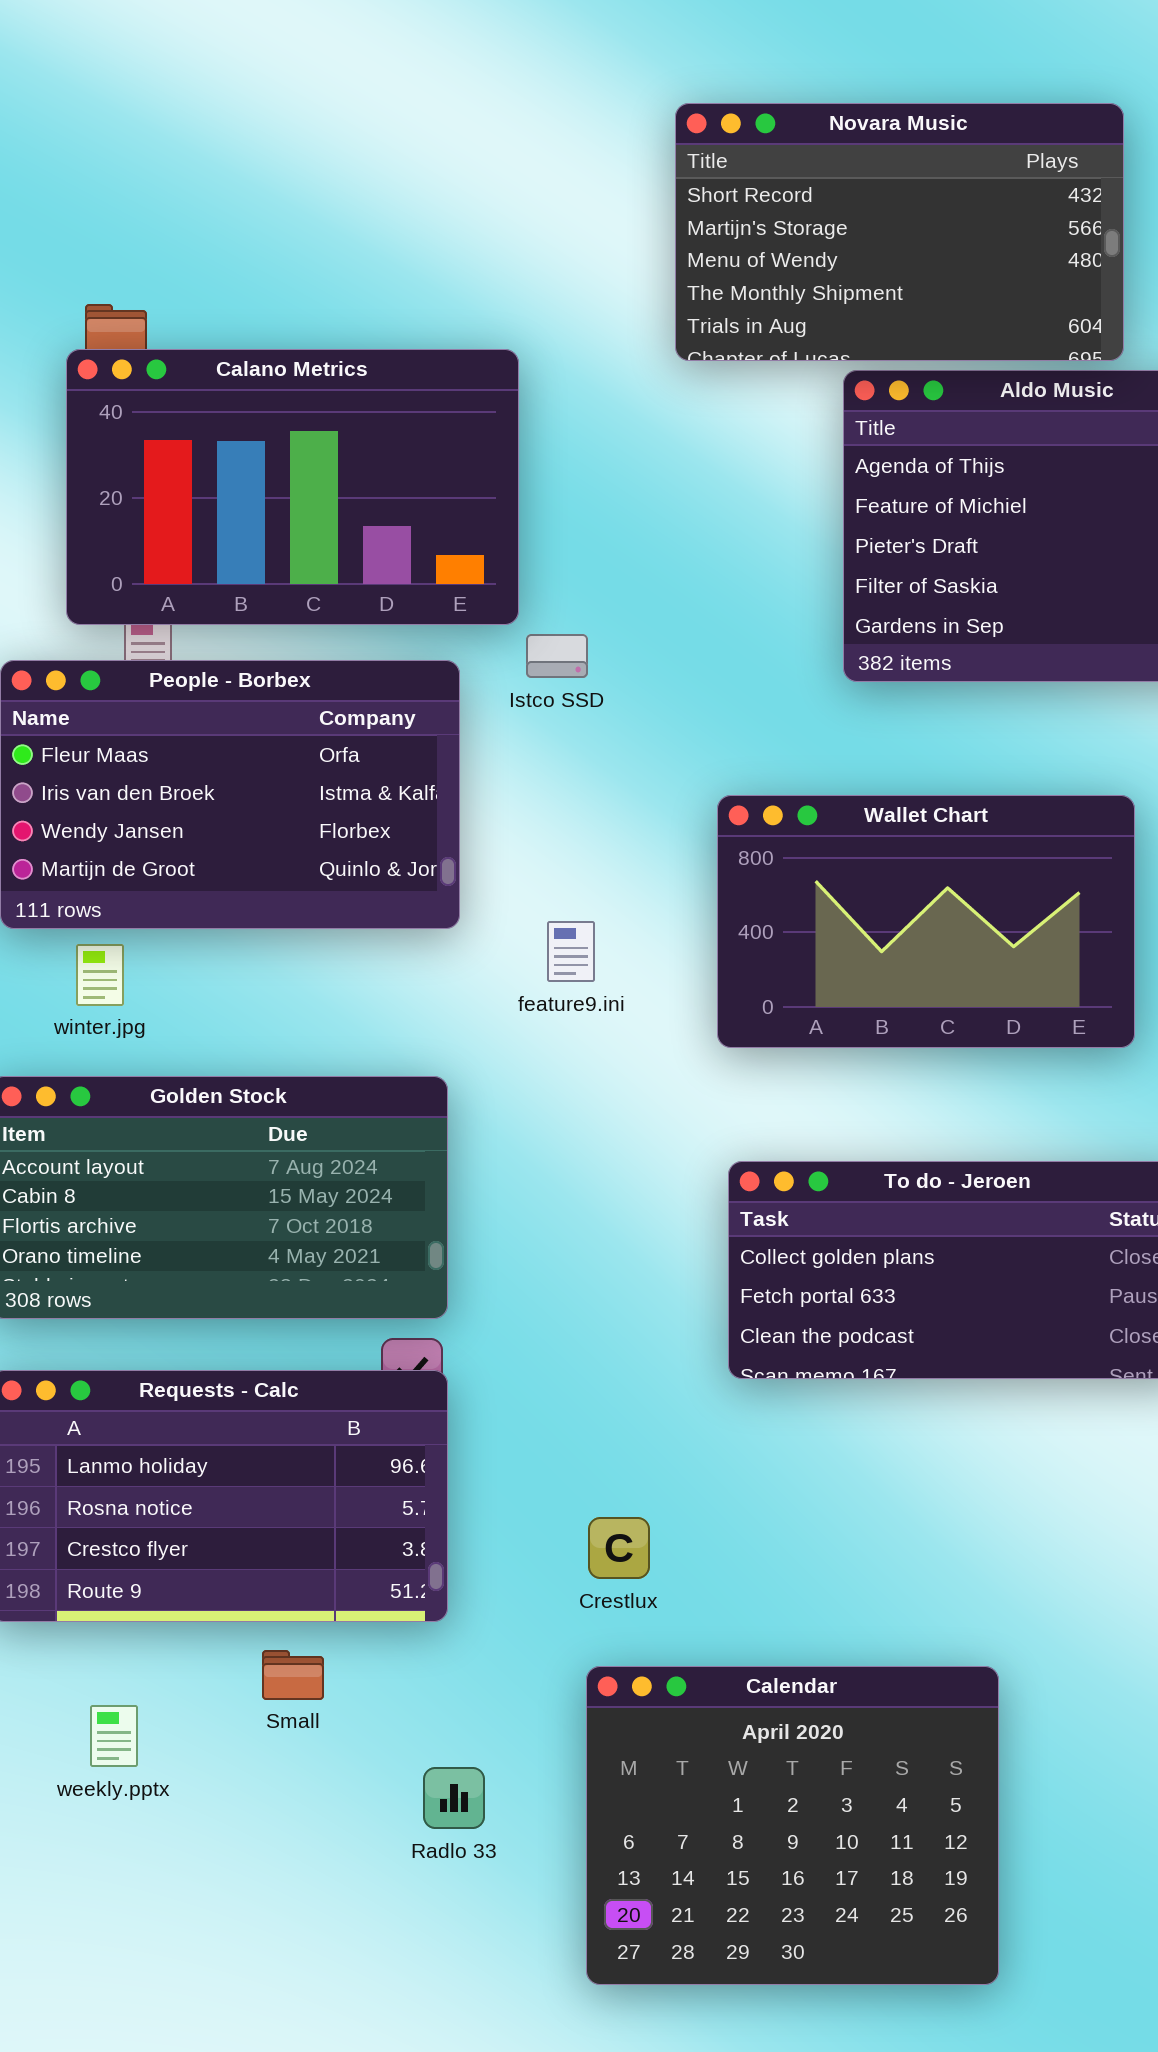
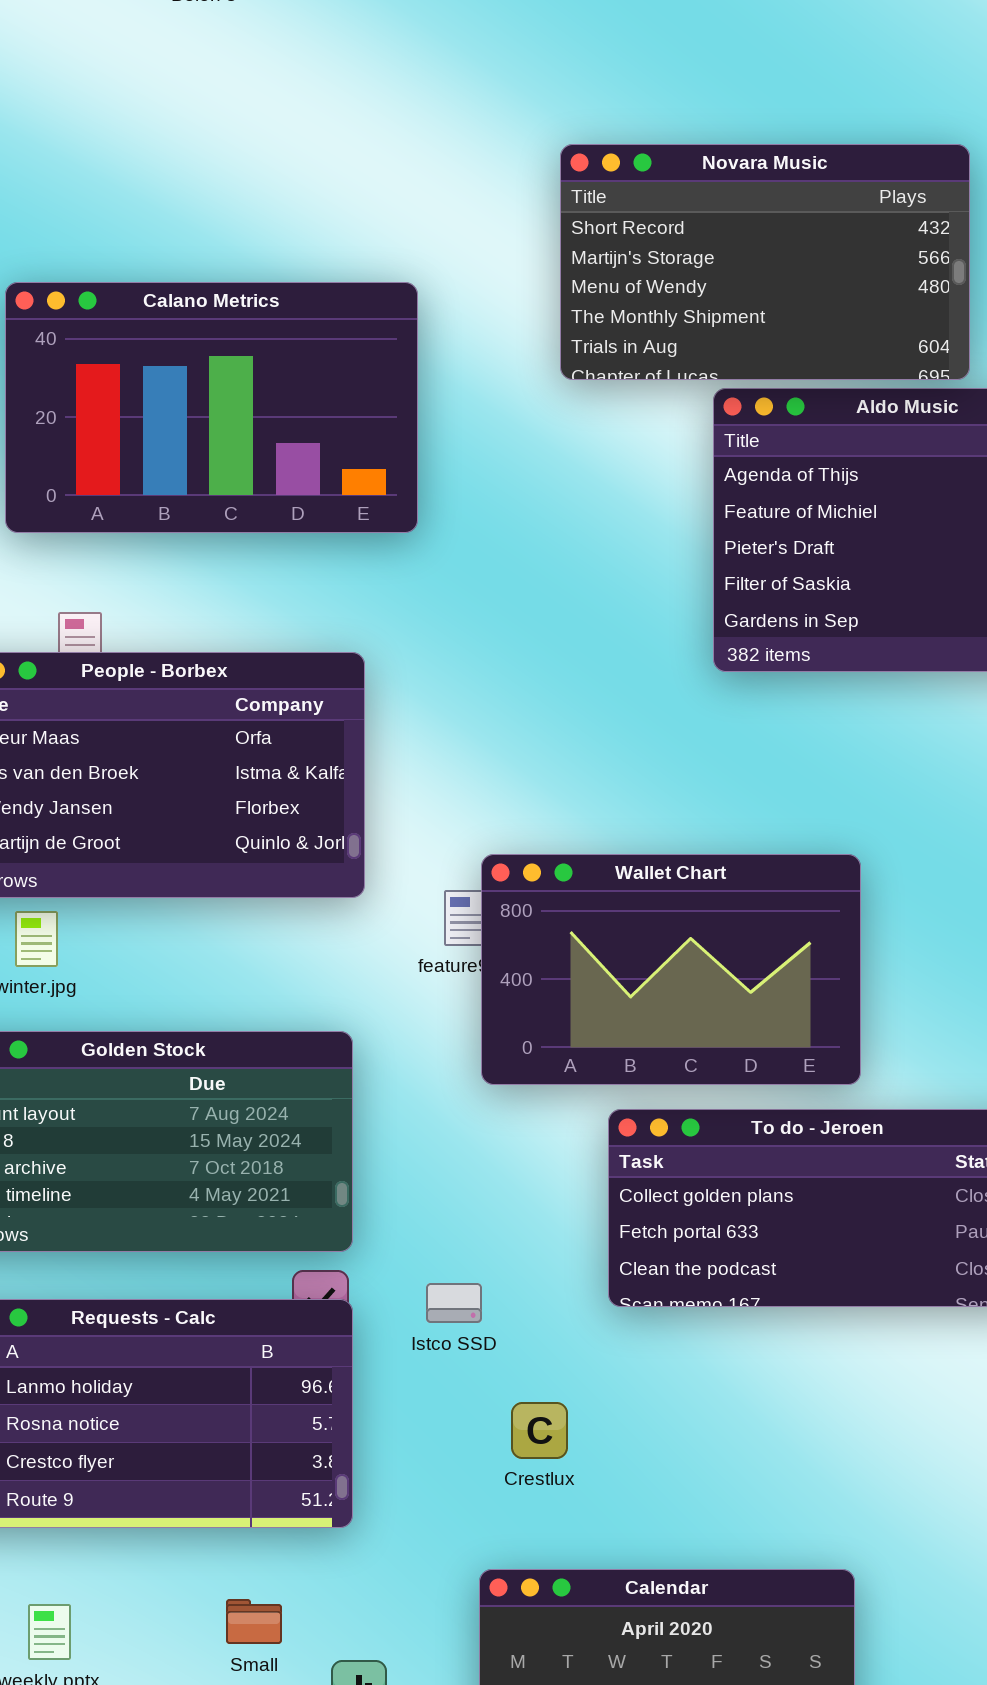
Calano Metrics: [66,349,519,625] -> [5,282,418,533], moved
Istco SSD: [526,634,588,678] -> [426,1283,482,1323], moved
Wallet Chart: [717,795,1135,1048] -> [481,854,861,1085], moved
Crestlux: [588,1517,650,1579] -> [511,1402,568,1459], moved
Small: [262,1650,324,1700] -> [226,1599,282,1644], moved

